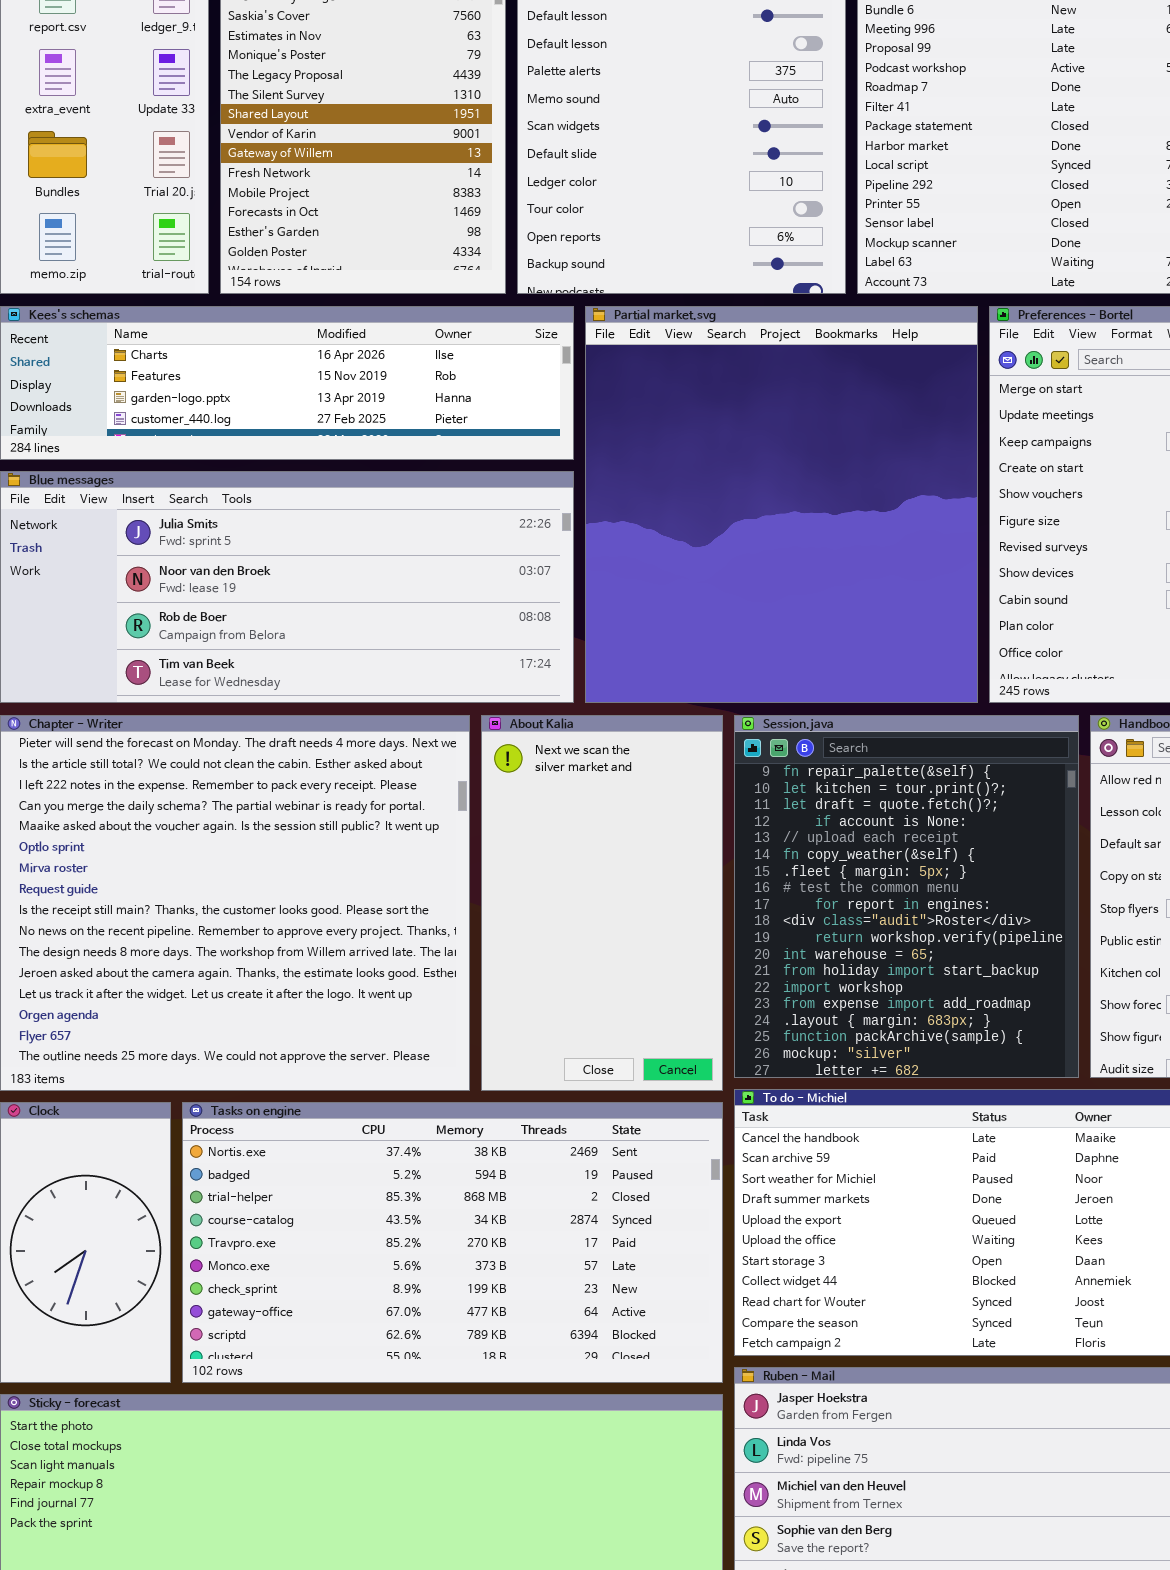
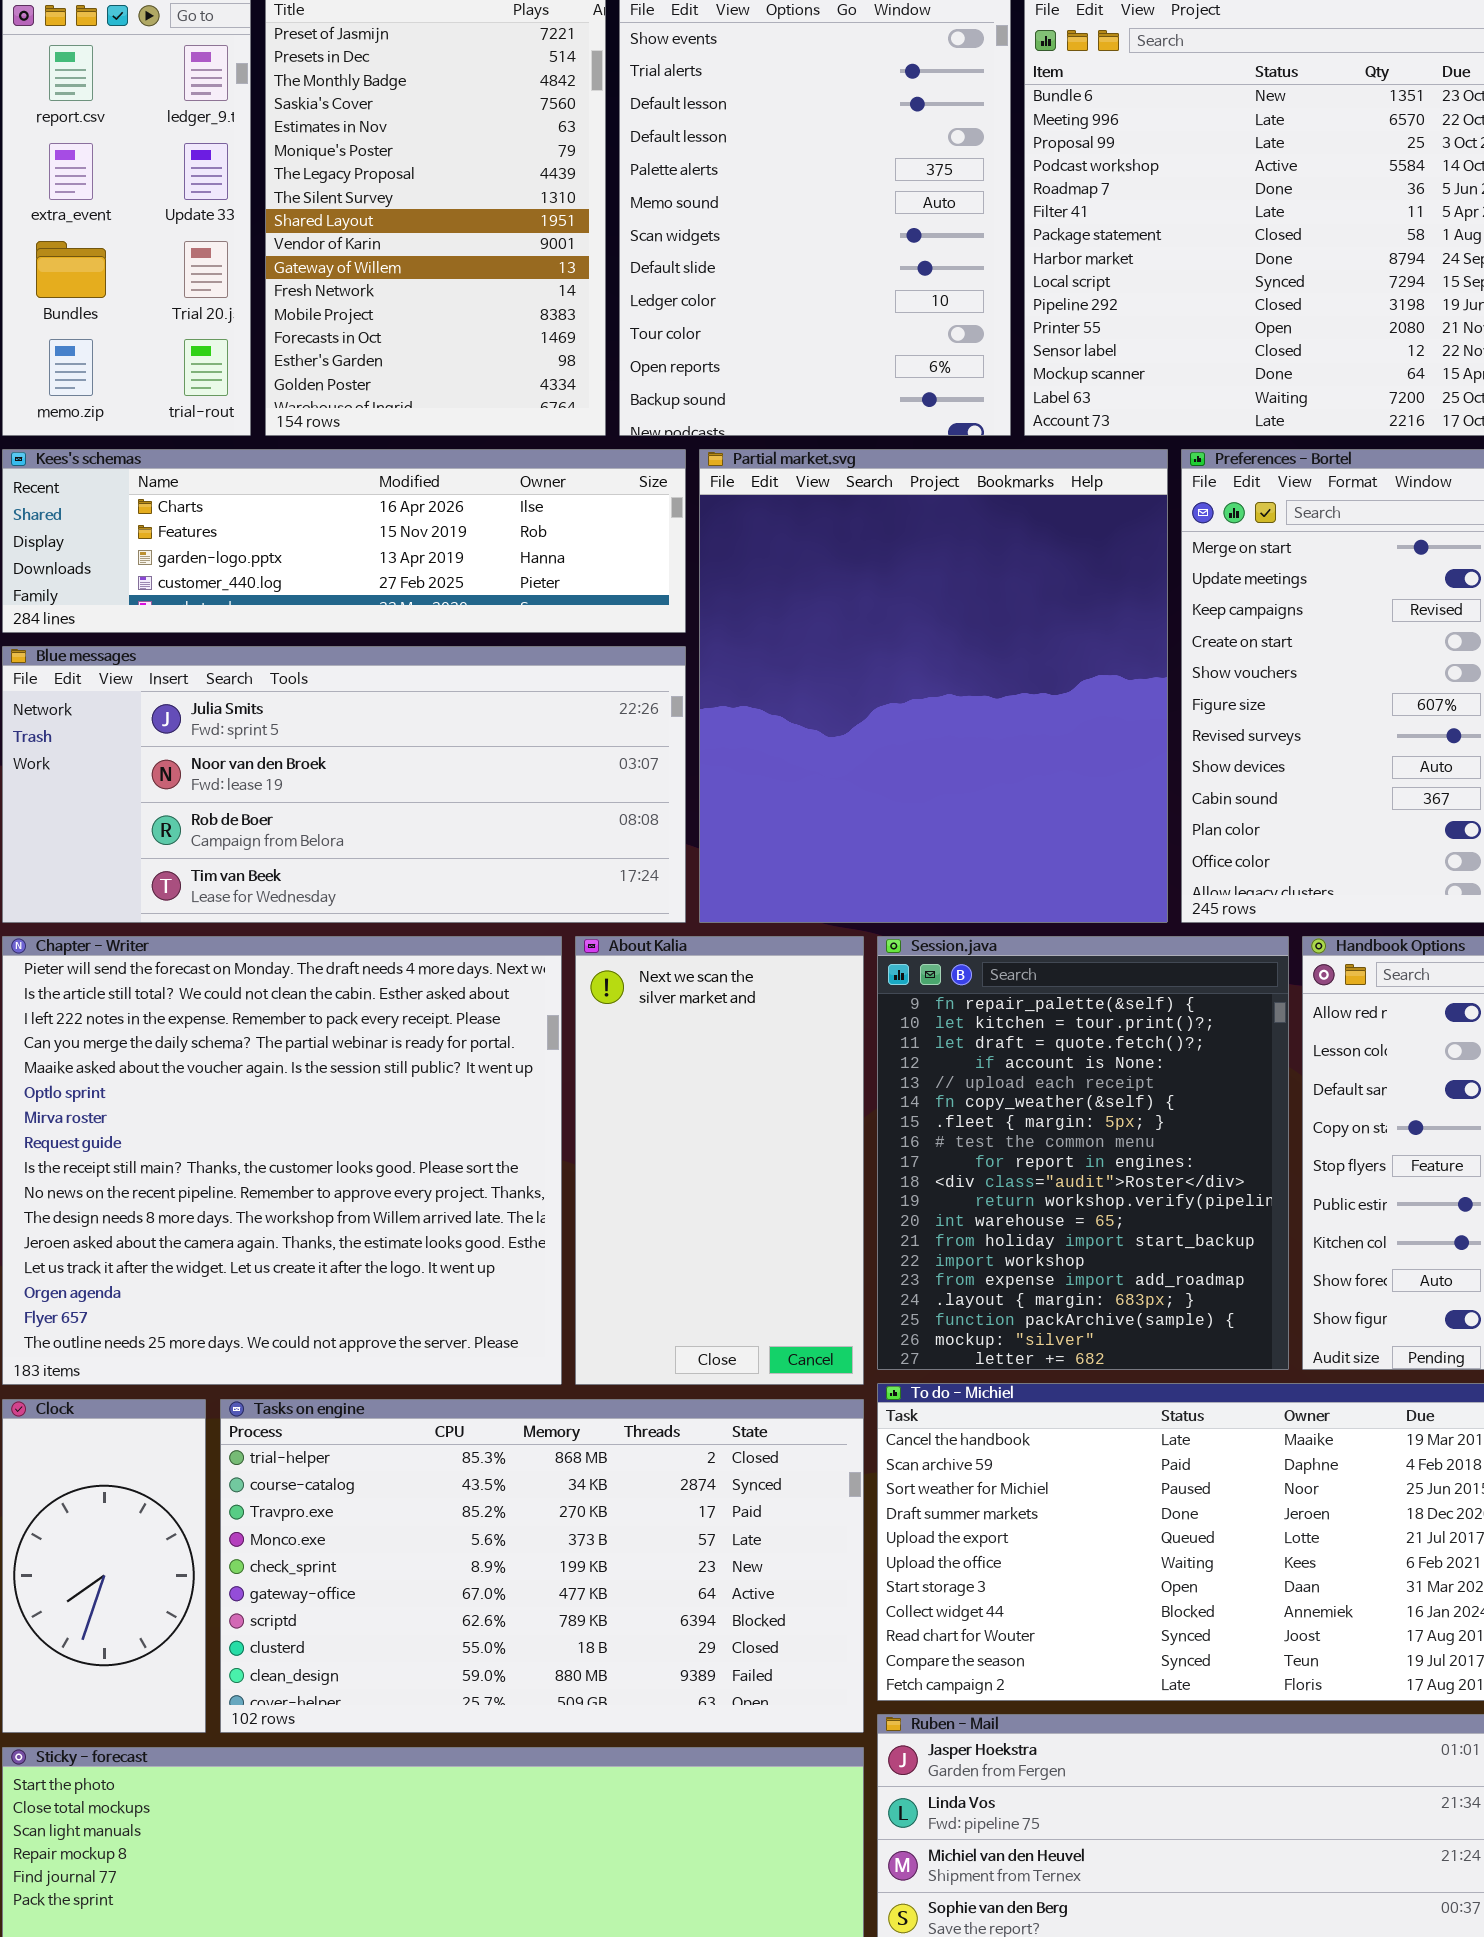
Tasks on engine: [182,1102,723,1383] -> [220,1399,864,1733], scrolled down 2 rows

